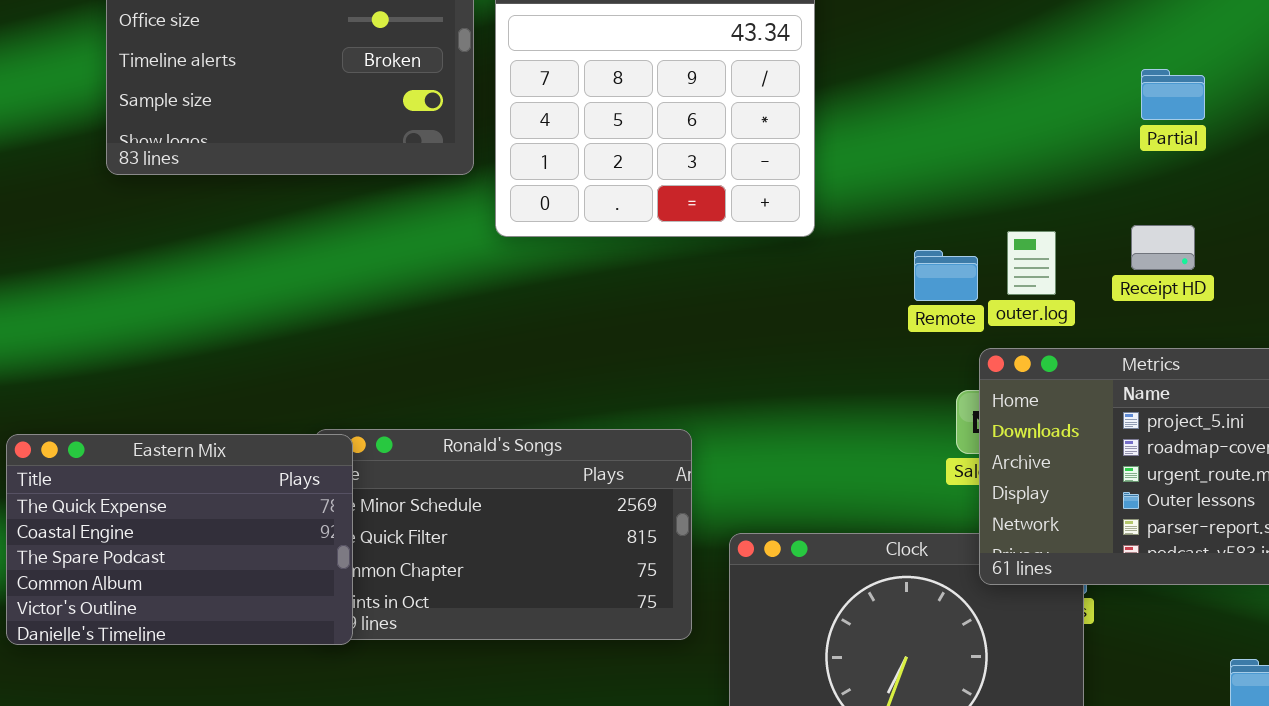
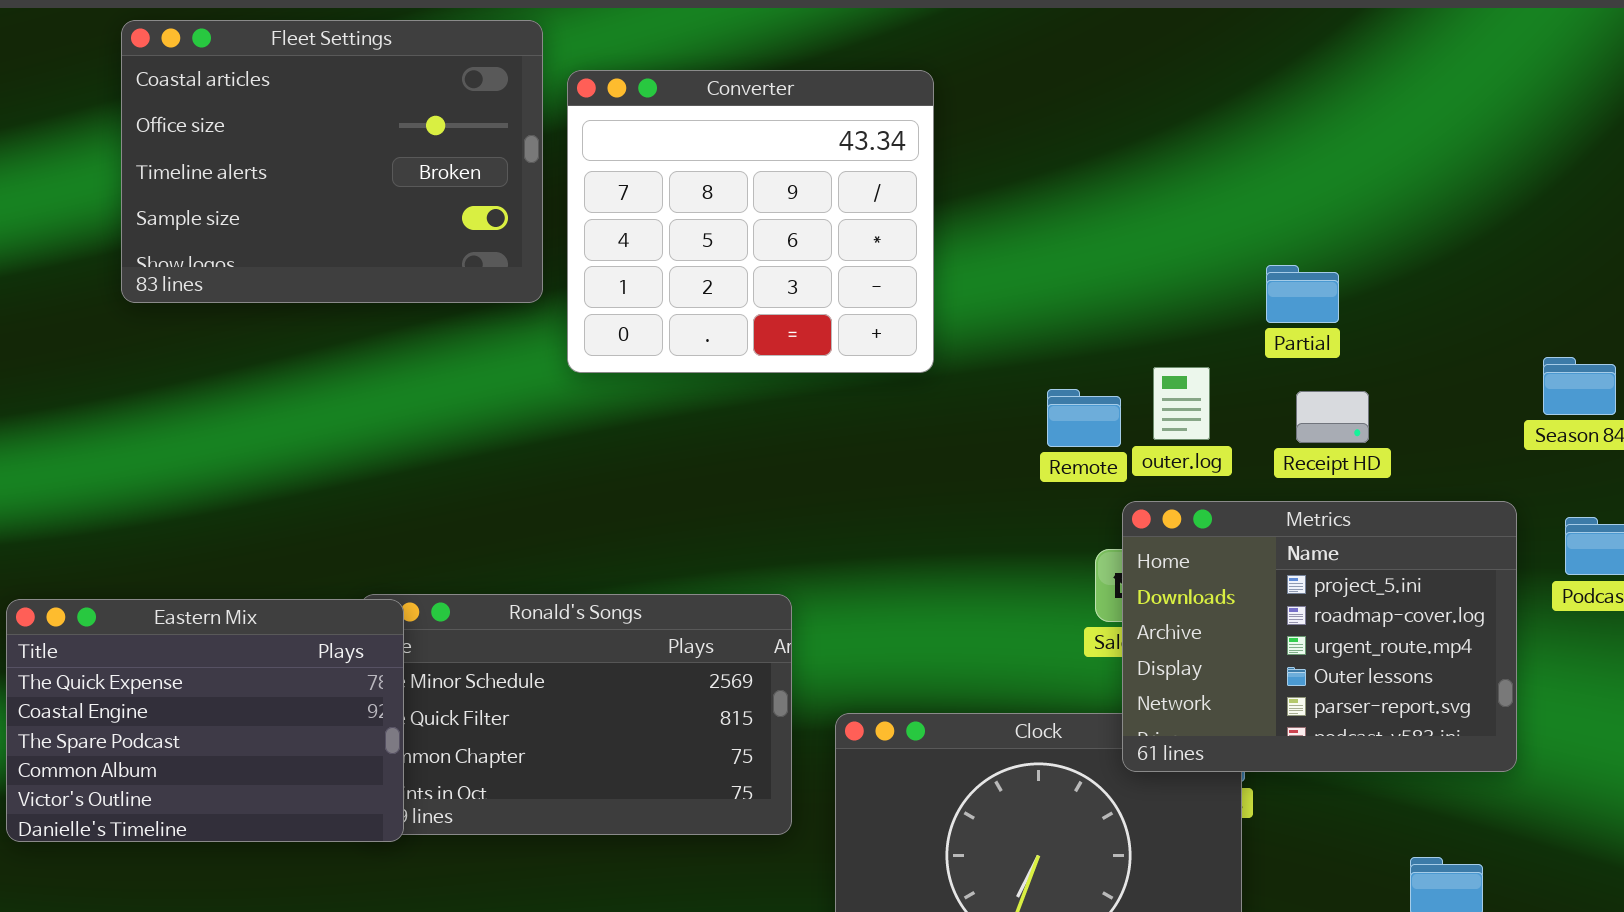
Partial: [1141,69,1205,120] -> [1266,265,1339,323], moved
Receipt HD: [1131,225,1195,270] -> [1296,391,1369,443], moved

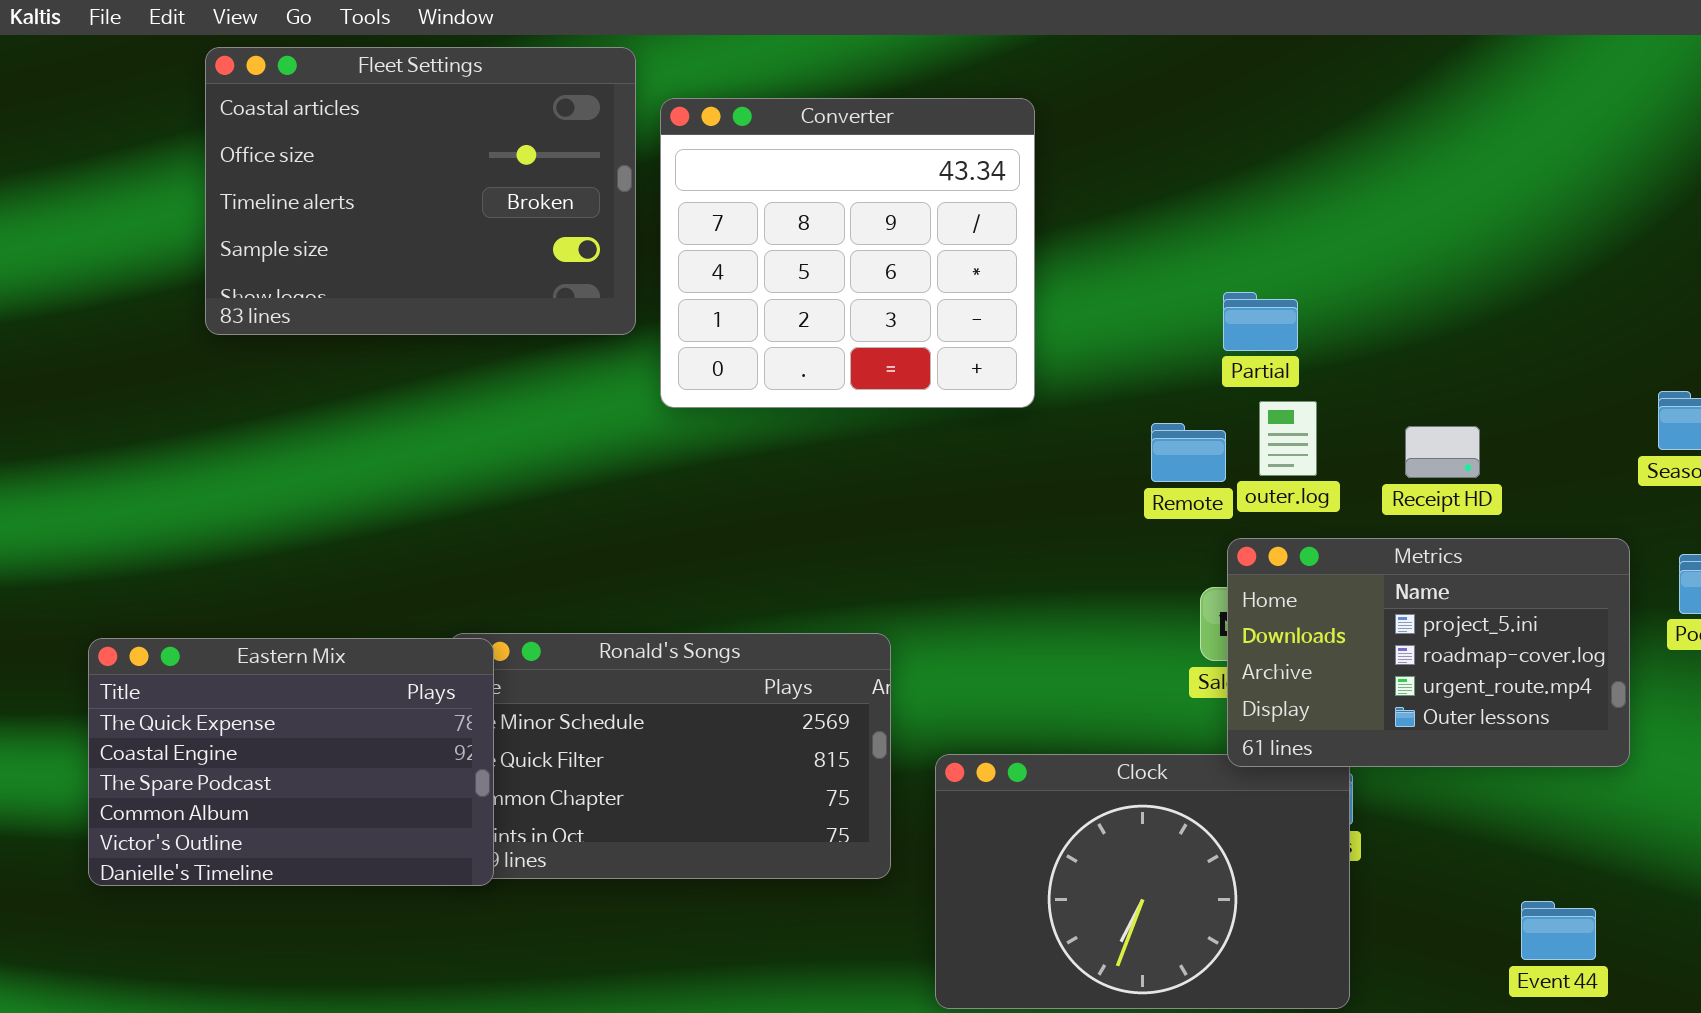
Partial: [1266,265,1339,323] -> [1223,292,1298,351], moved
Metrics: [1122,501,1517,772] -> [1227,538,1630,767], resized

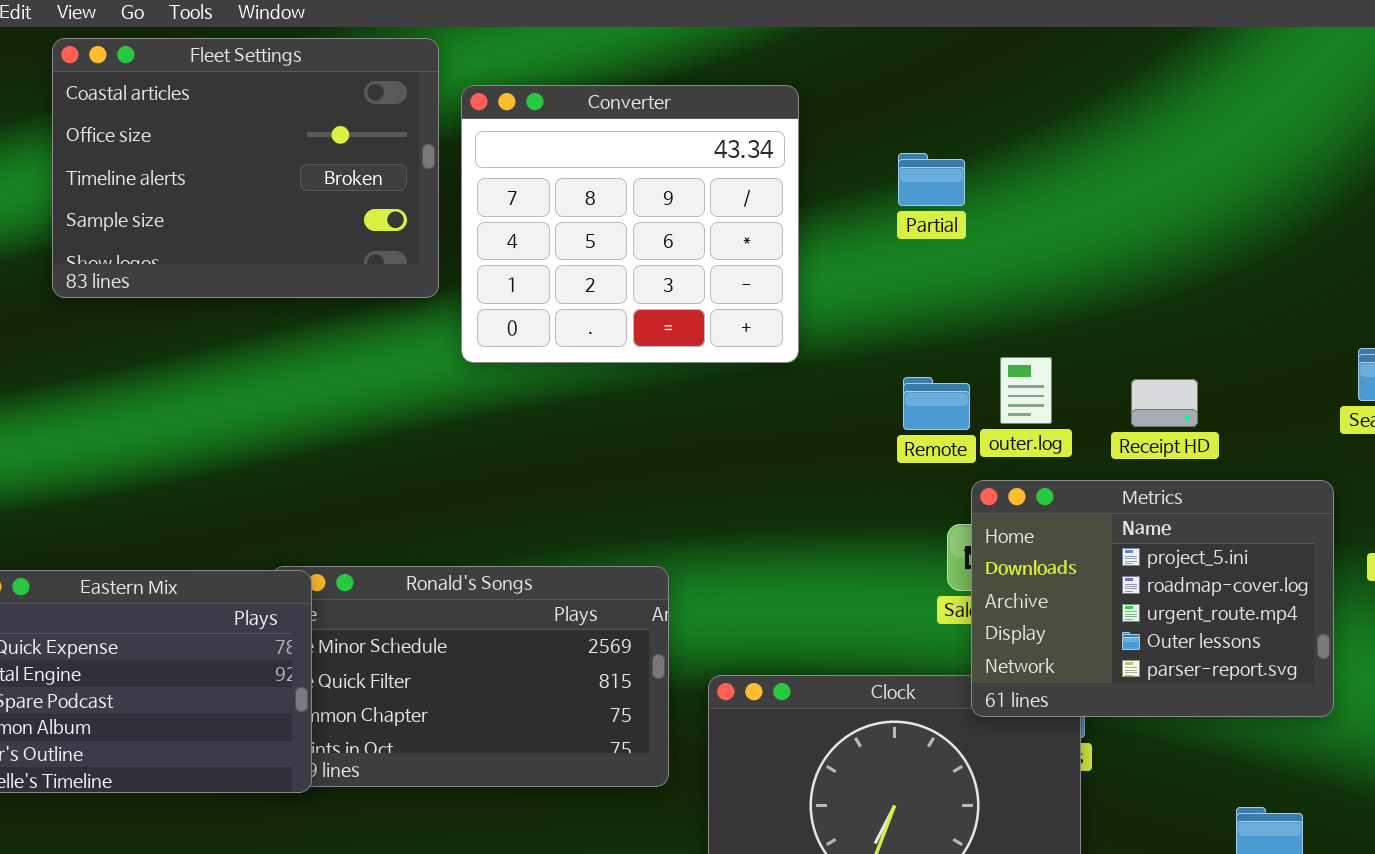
Partial: [1223,292,1298,351] -> [898,153,965,206], moved
Metrics: [1227,538,1630,767] -> [971,480,1334,717], resized

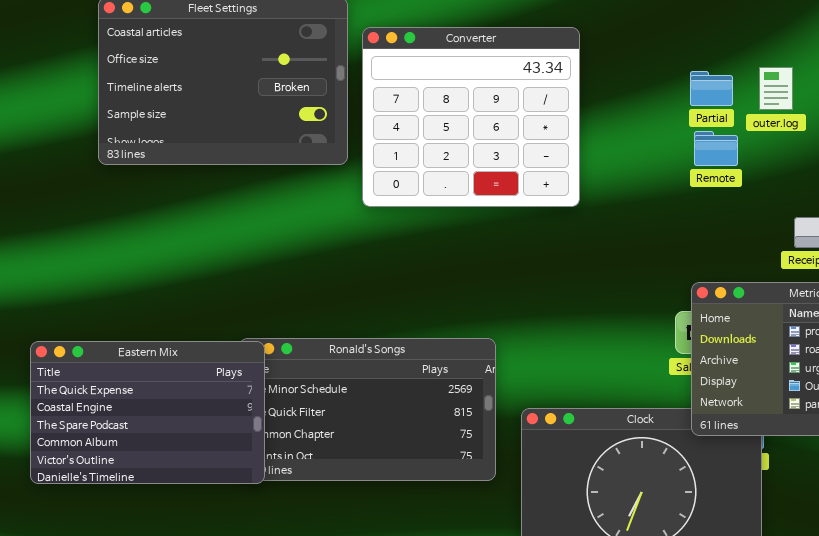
Partial: [898,153,965,206] -> [690,71,733,106], moved
outer.log: [1000,357,1052,424] -> [759,67,793,110], moved
Remote: [903,377,970,430] -> [694,131,738,166], moved

